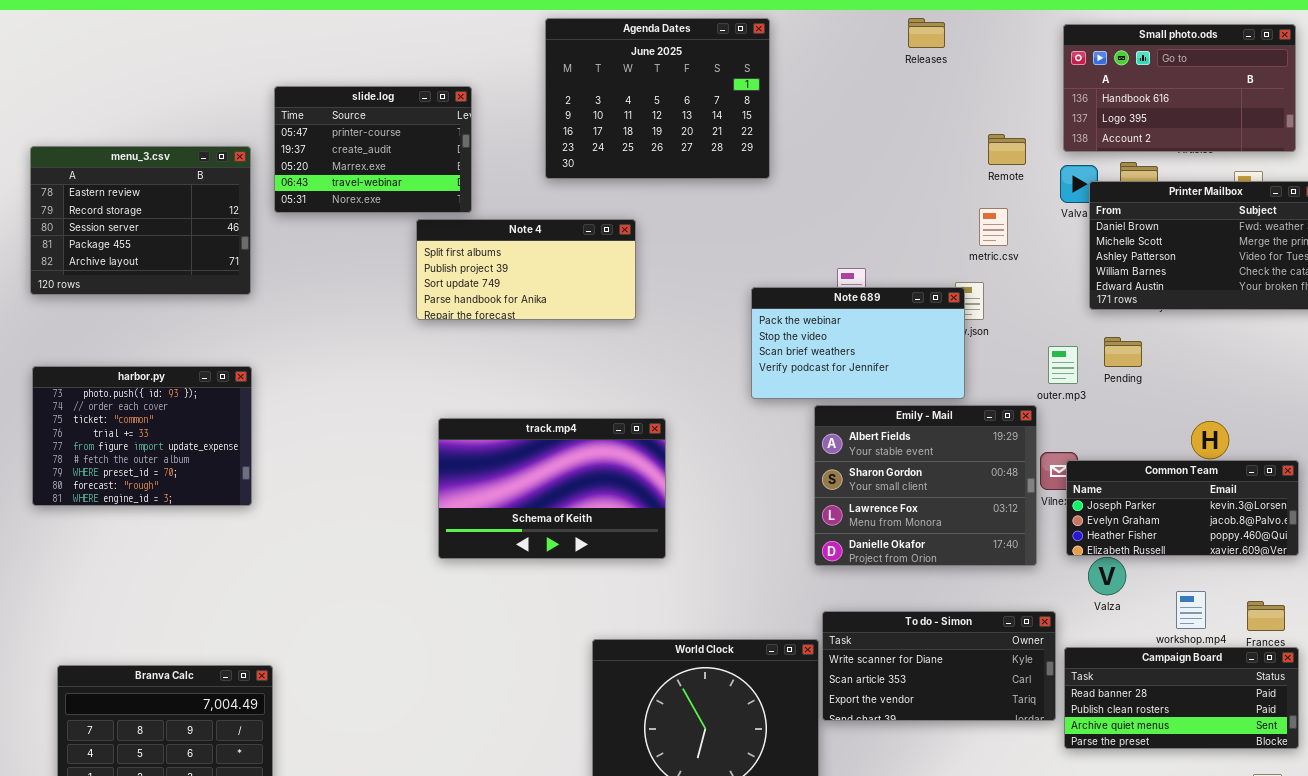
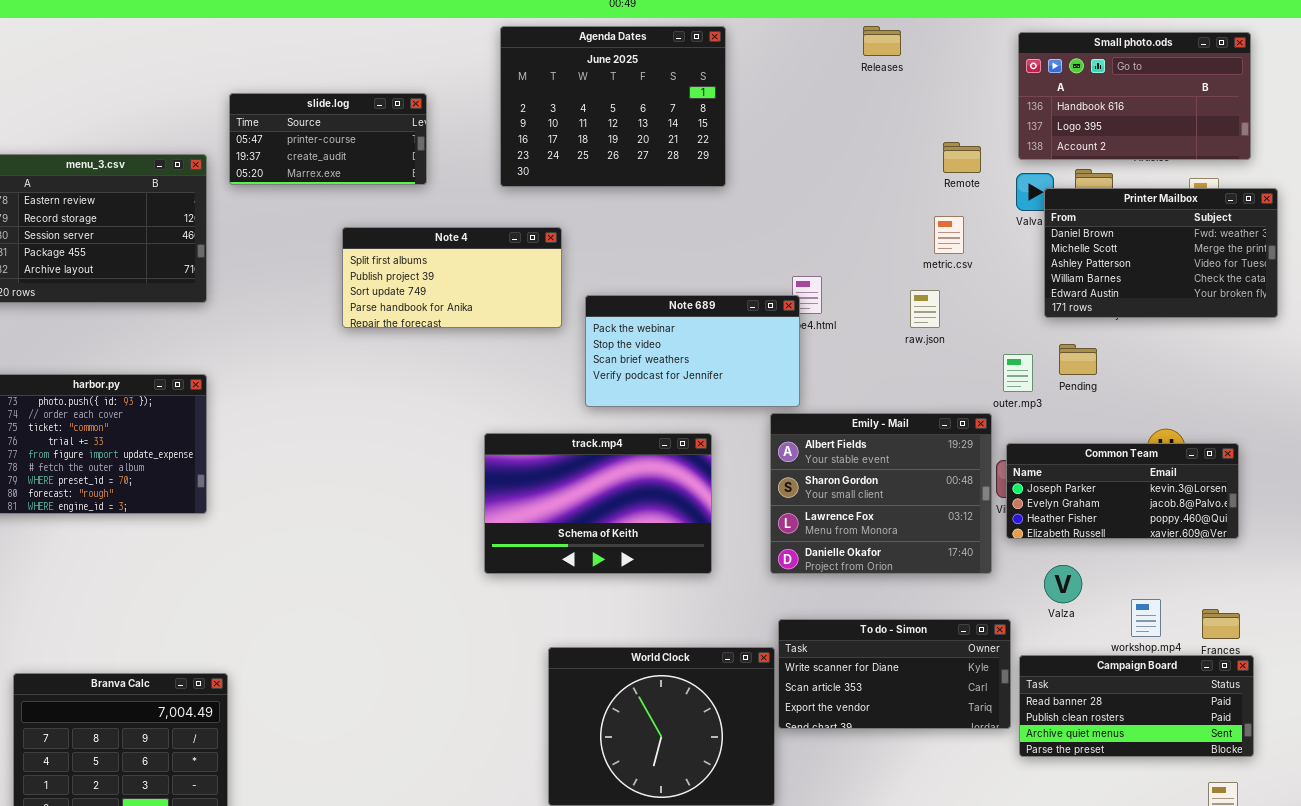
slide.log: [274,86,472,213] -> [229,93,427,185], resized
Note 4: [416,219,636,320] -> [342,227,562,328], moved
Note 689: [751,287,965,399] -> [585,295,800,407], moved
track.mp4: [438,418,666,559] -> [484,433,712,574], moved
Common Team: [1066,460,1299,556] -> [1006,443,1239,539], moved

